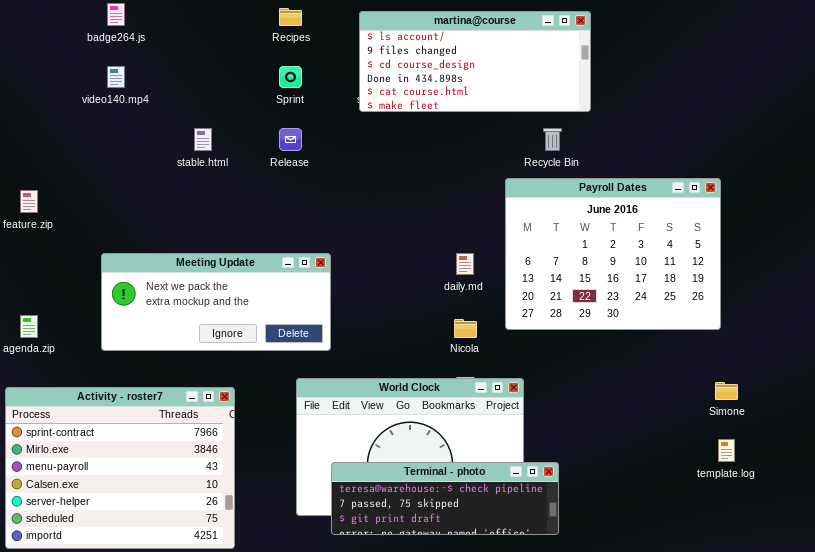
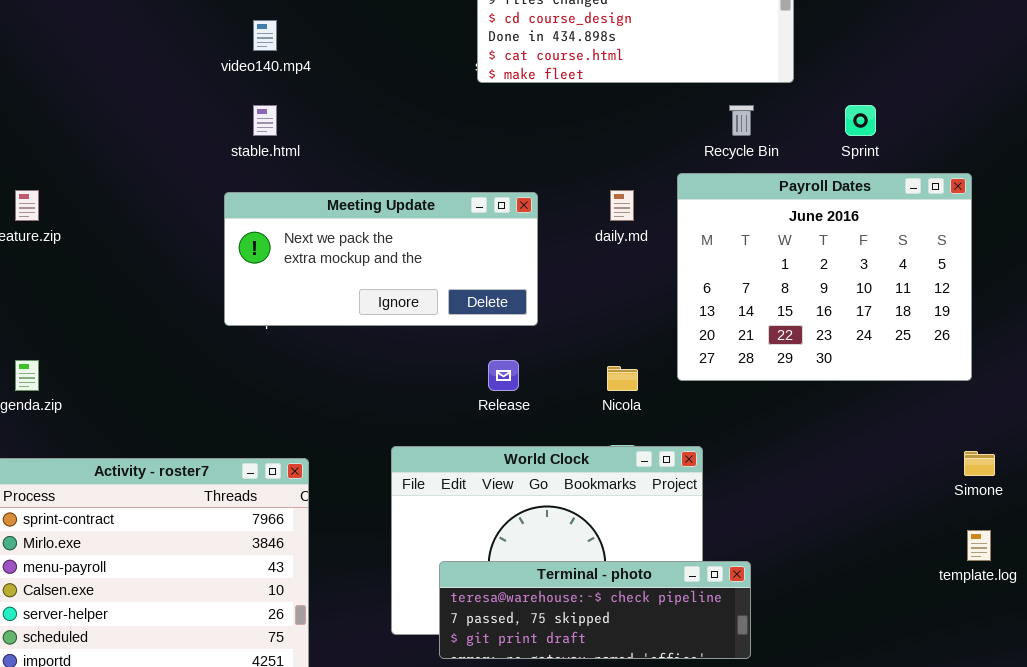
video140.mp4: [107,66,125,88] -> [253,20,277,51], moved
Sprint: [279,66,302,88] -> [845,105,876,136], moved
Release: [279,128,302,151] -> [488,360,519,391], moved
Meeting Update: [101,253,331,351] -> [224,192,538,326], moved
daily.md: [456,253,474,275] -> [610,190,634,221], moved

